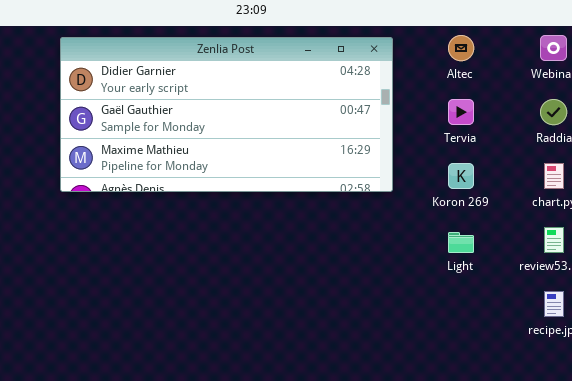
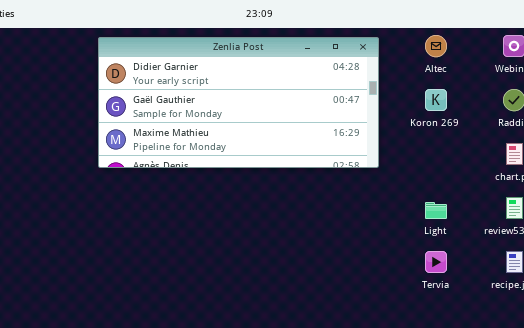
Tervia: [448,99,474,125] -> [425,251,447,273], moved
Koron 269: [448,163,474,189] -> [425,89,447,111], moved

